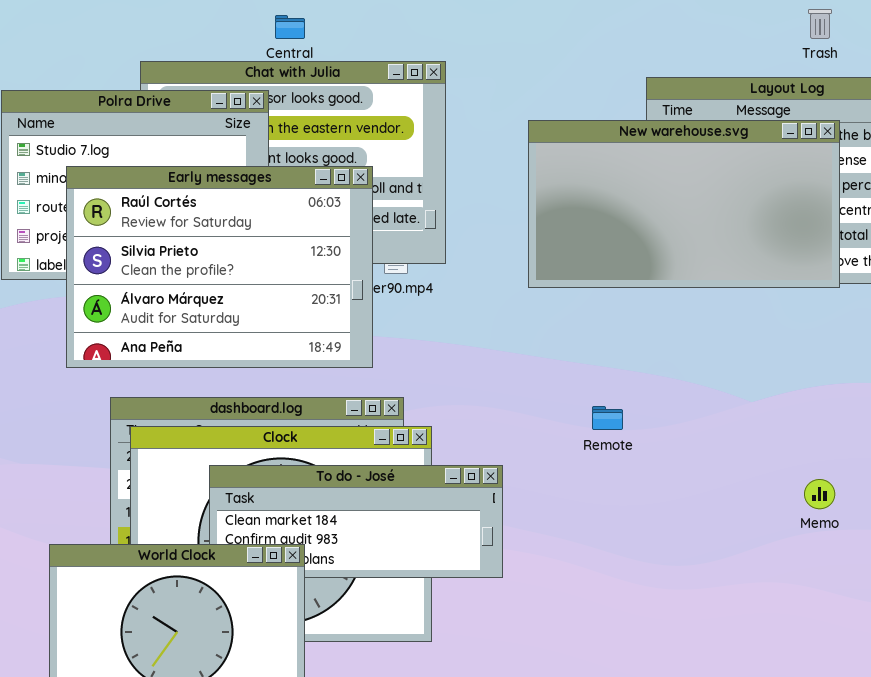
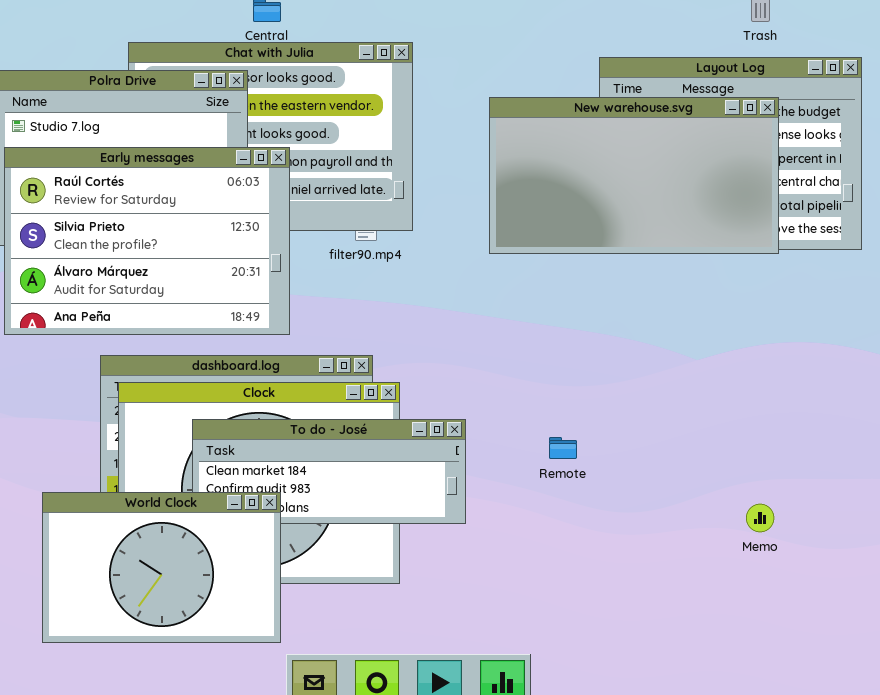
Early messages: [66,166,373,368] -> [4,147,290,335], moved
Remote: [592,406,623,430] -> [549,437,577,459], moved
Memo: [804,479,835,509] -> [746,504,774,532], moved

